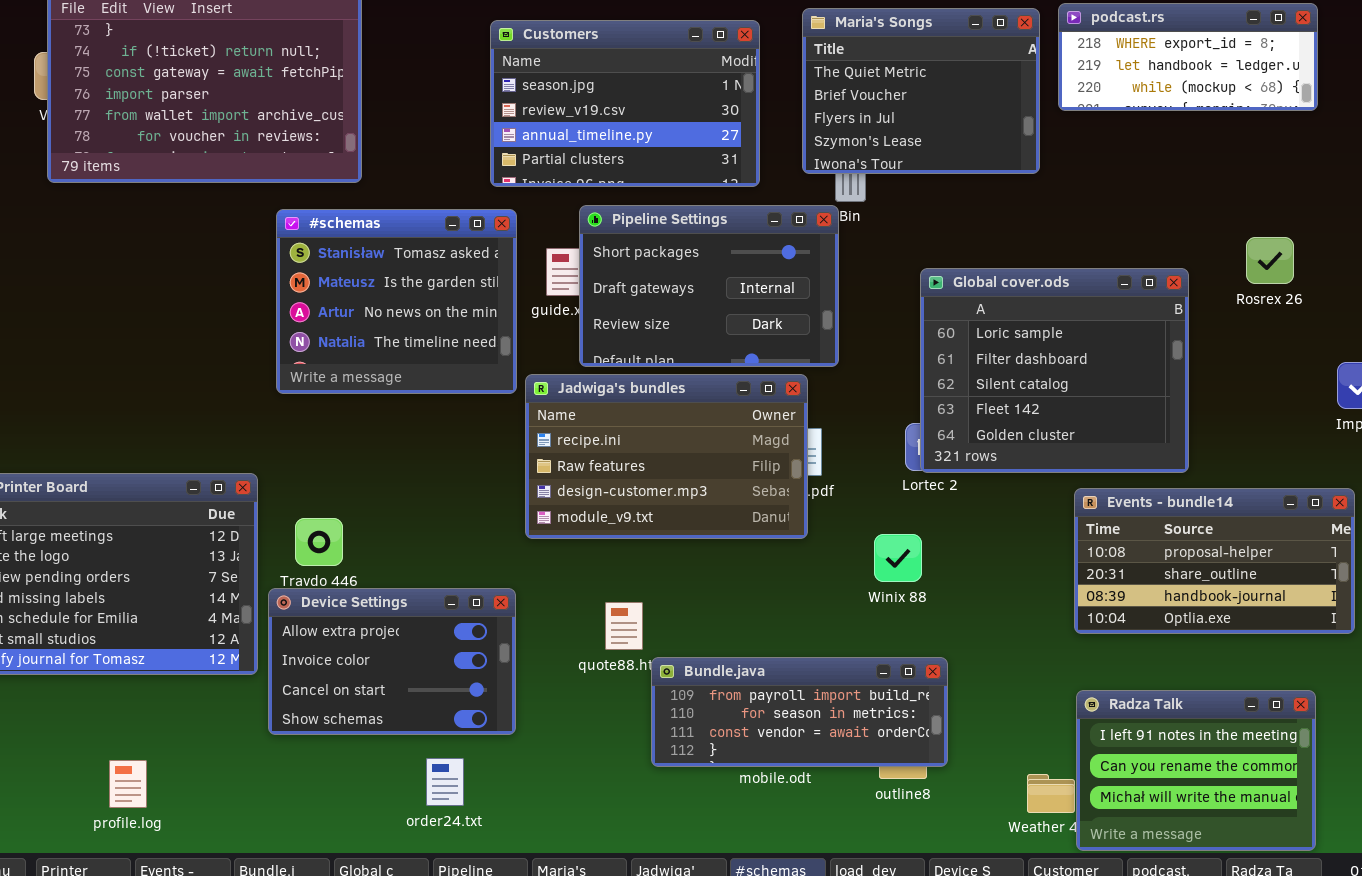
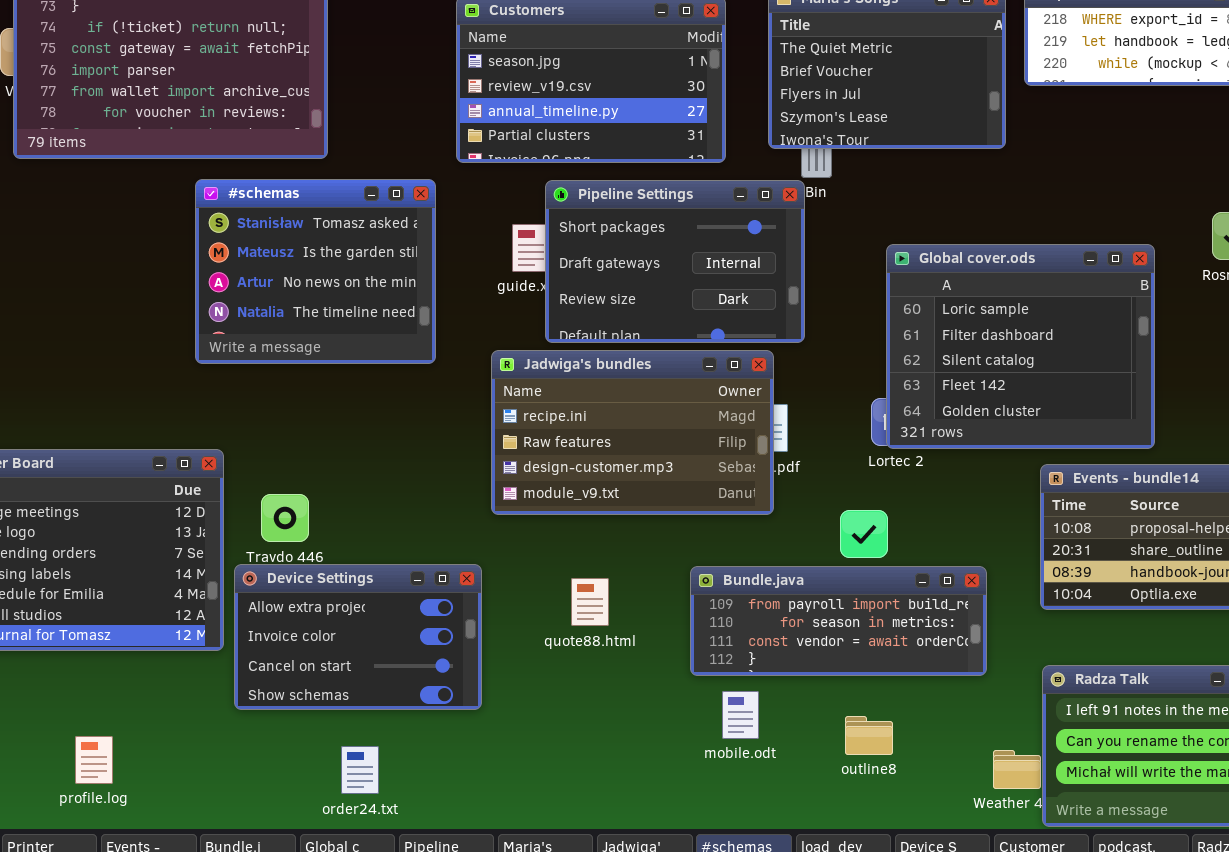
#schemas: [276,209,517,394] -> [195,179,436,364], moved
Bundle.java: [651,657,948,767] -> [690,566,987,676], moved
order24.txt: [426,758,464,806] -> [341,746,379,794], moved

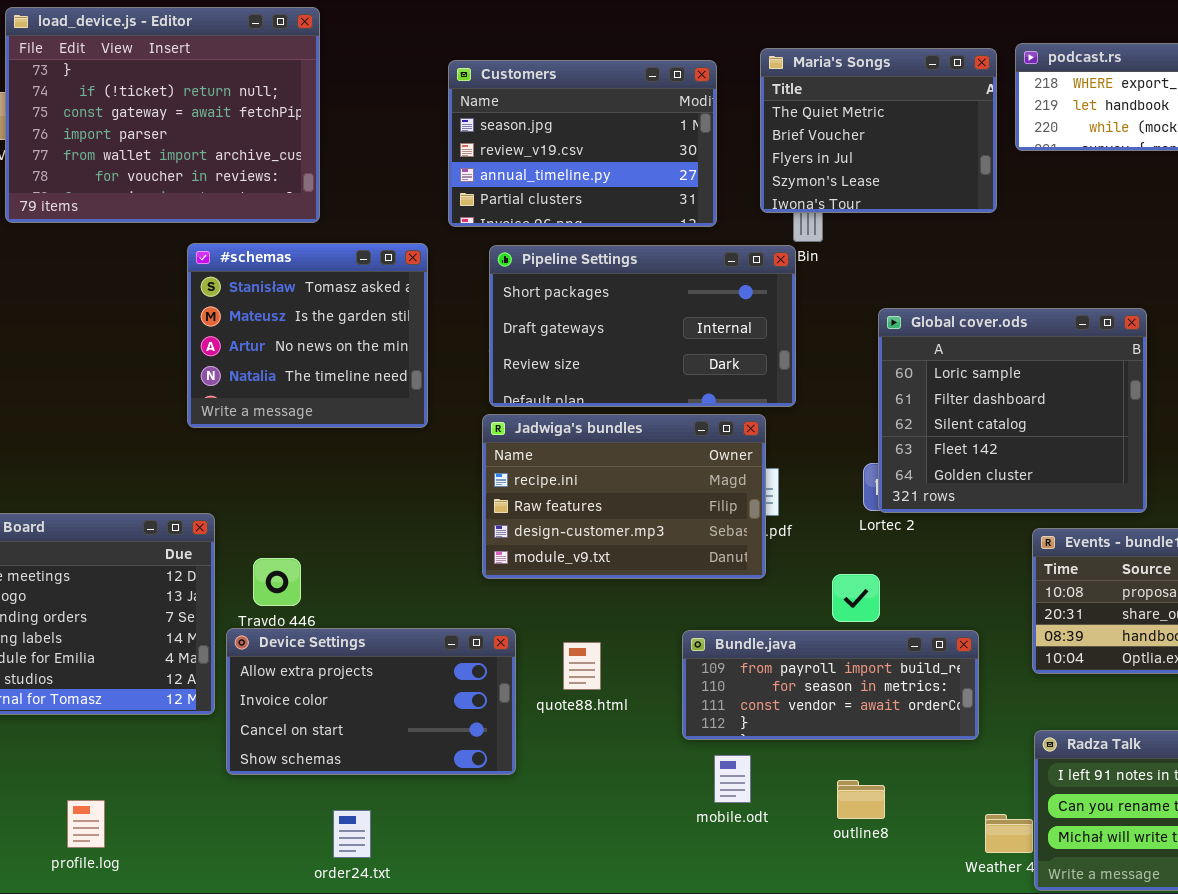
Pipeline Settings: [545,180,805,343] -> [489,245,796,407], resized
Device Settings: [234,564,482,710] -> [226,628,516,775], resized

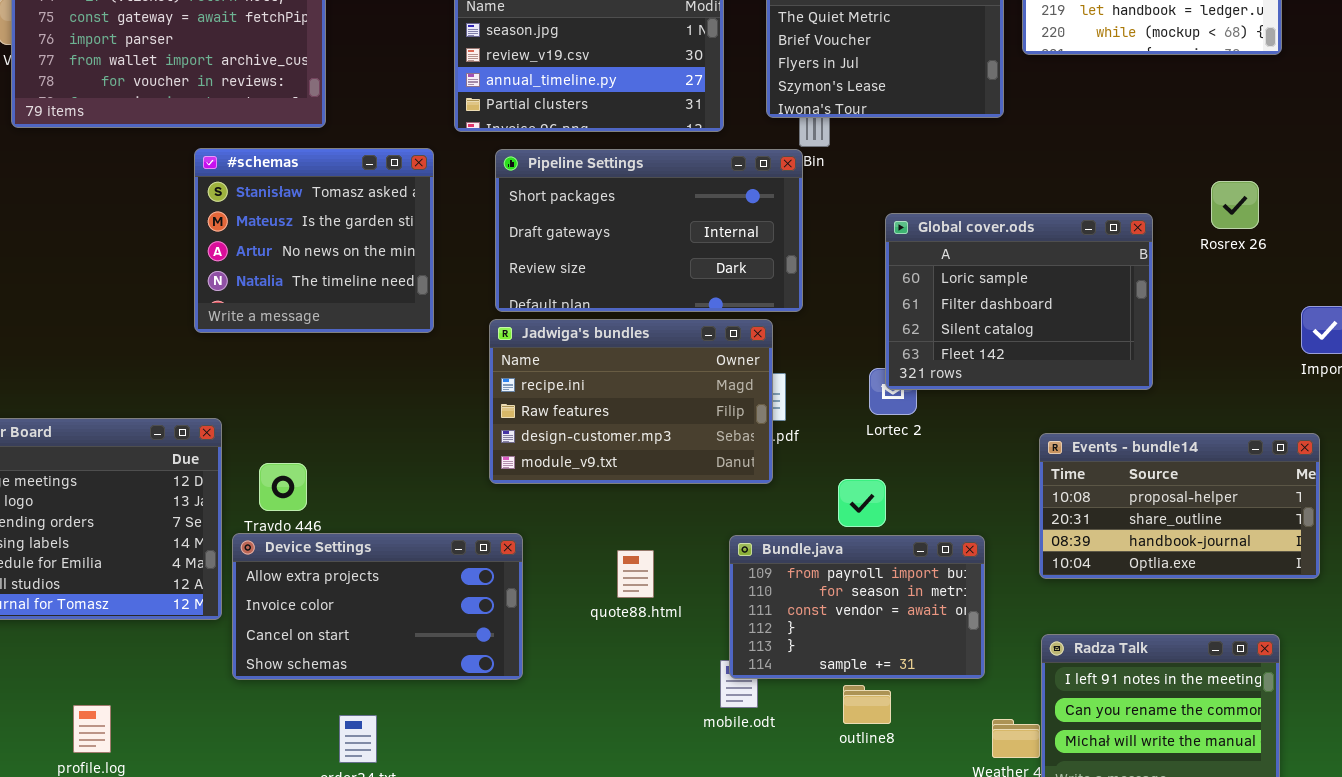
Global cover.ods: [878,308,1147,513] -> [885,213,1153,390], resized
Bundle.java: [682,630,979,740] -> [729,535,985,679], resized
quote88.html: [563,642,601,690] -> [617,550,654,598], moved

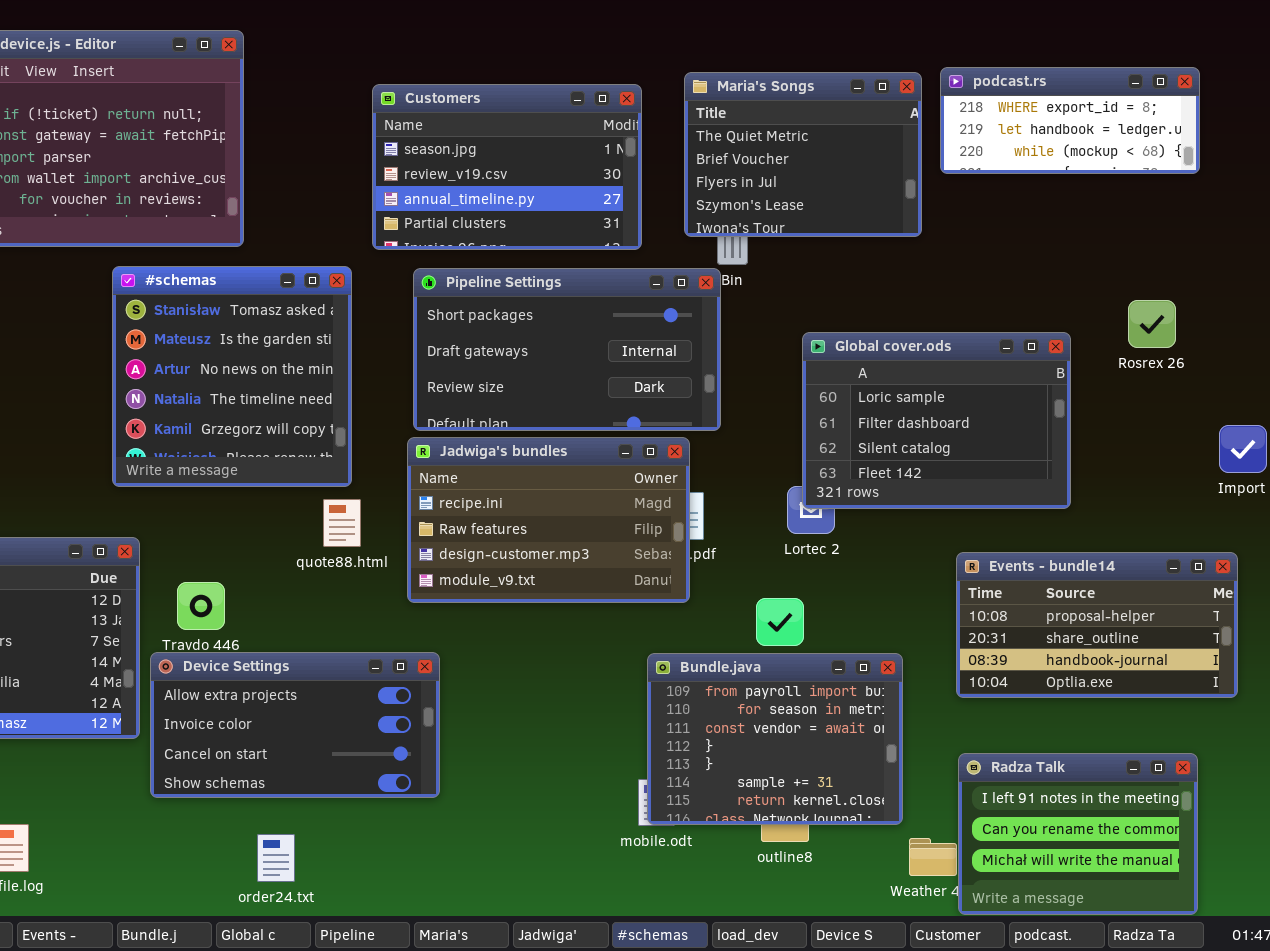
#schemas: [194,148,434,333] -> [112,266,352,487], resized
Bundle.java: [729,535,985,679] -> [647,653,903,825], resized
quote88.html: [617,550,654,598] -> [323,499,361,547], moved

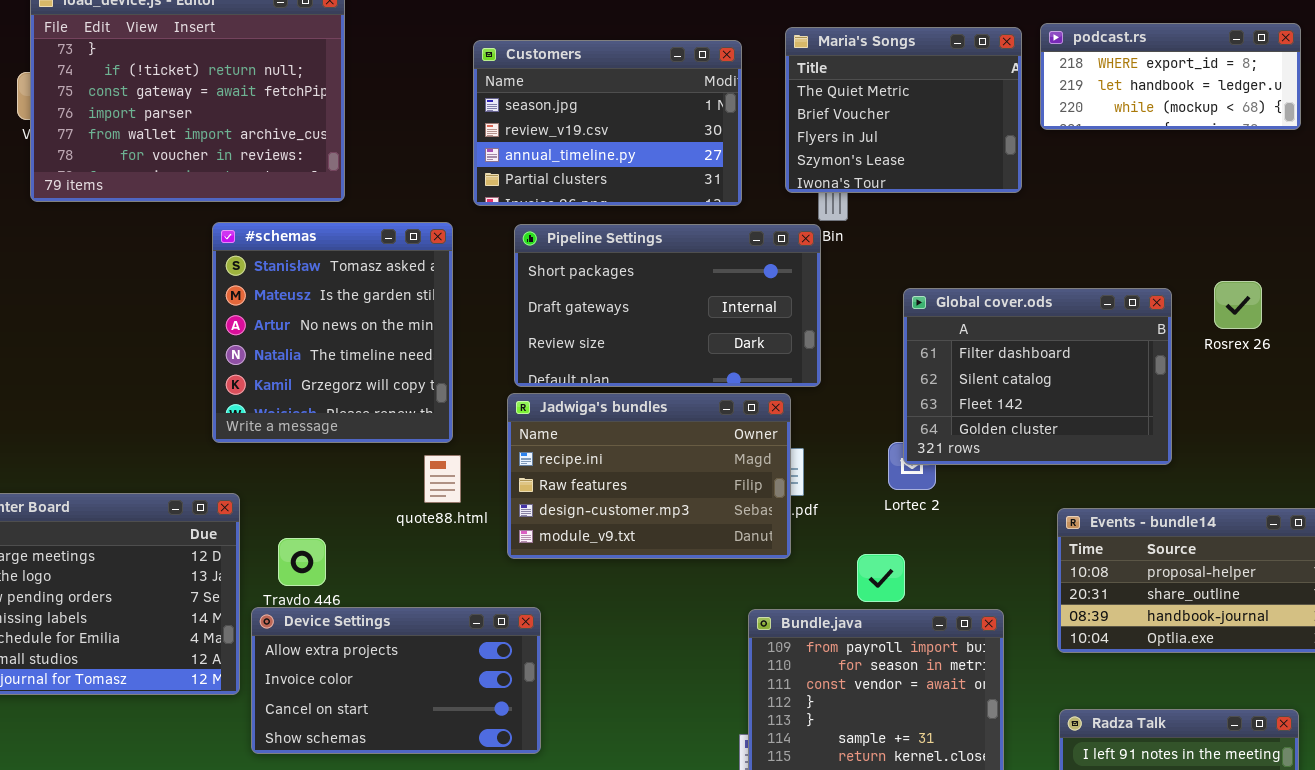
Rosrex 26: [1128,300,1176,348] -> [1214,281,1262,329], moved
Global cover.ods: [802,332,1071,509] -> [903,288,1172,465], scrolled down 1 row

